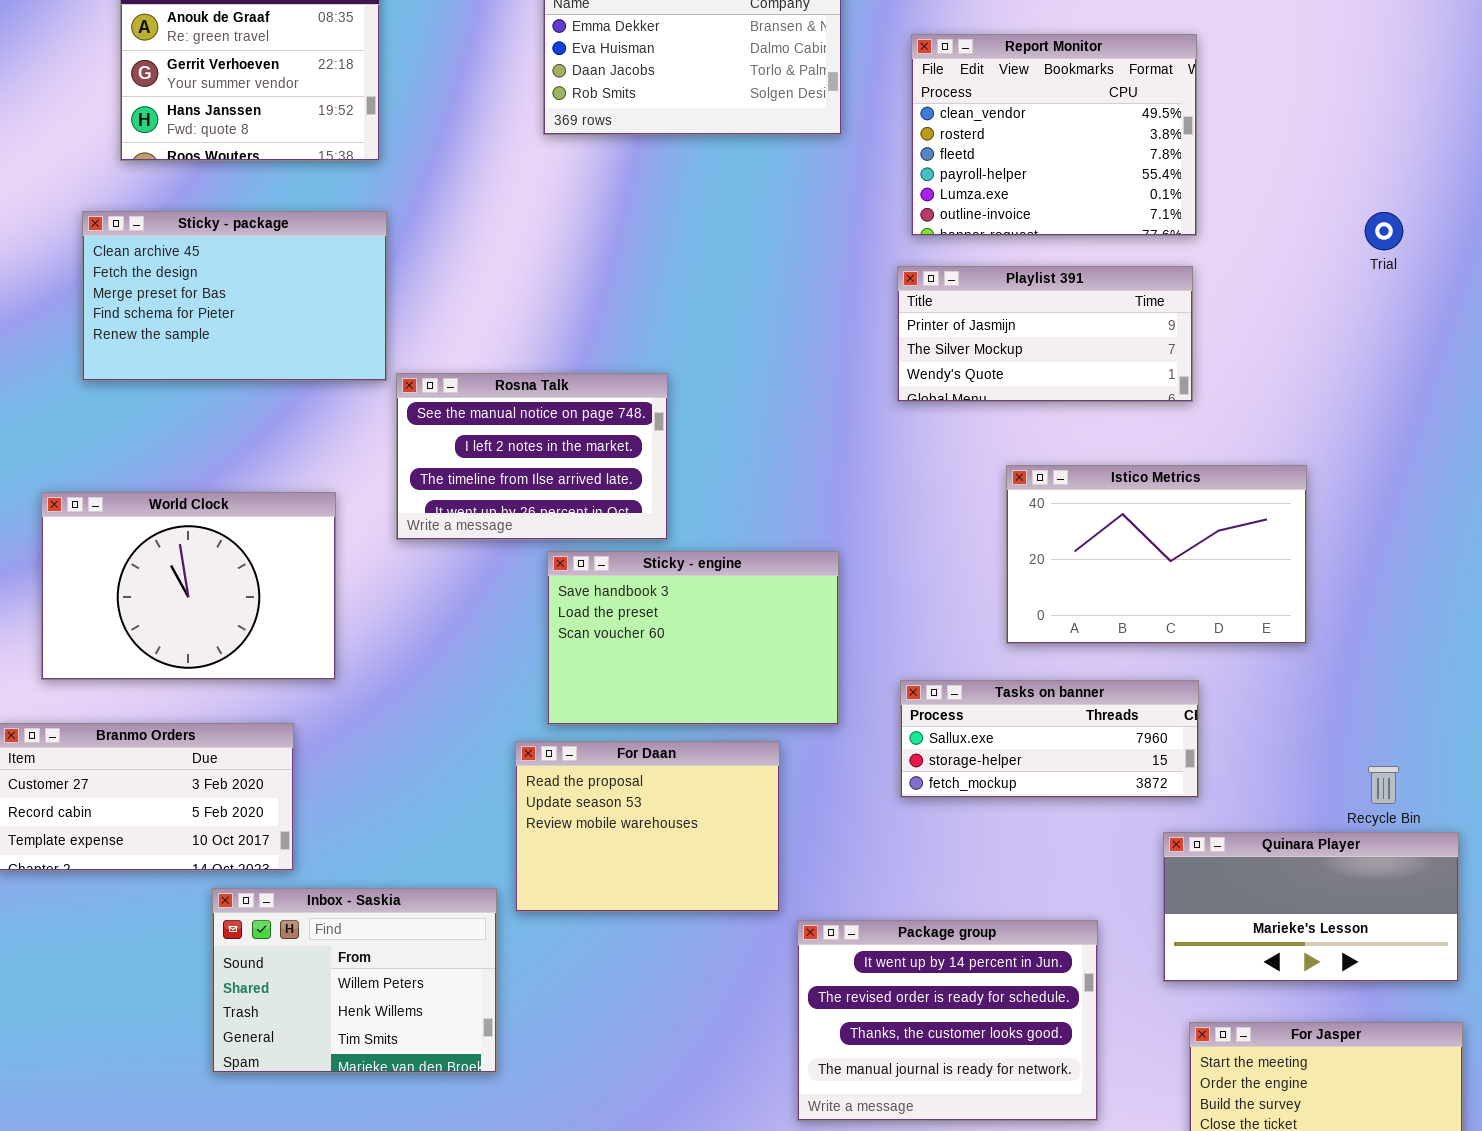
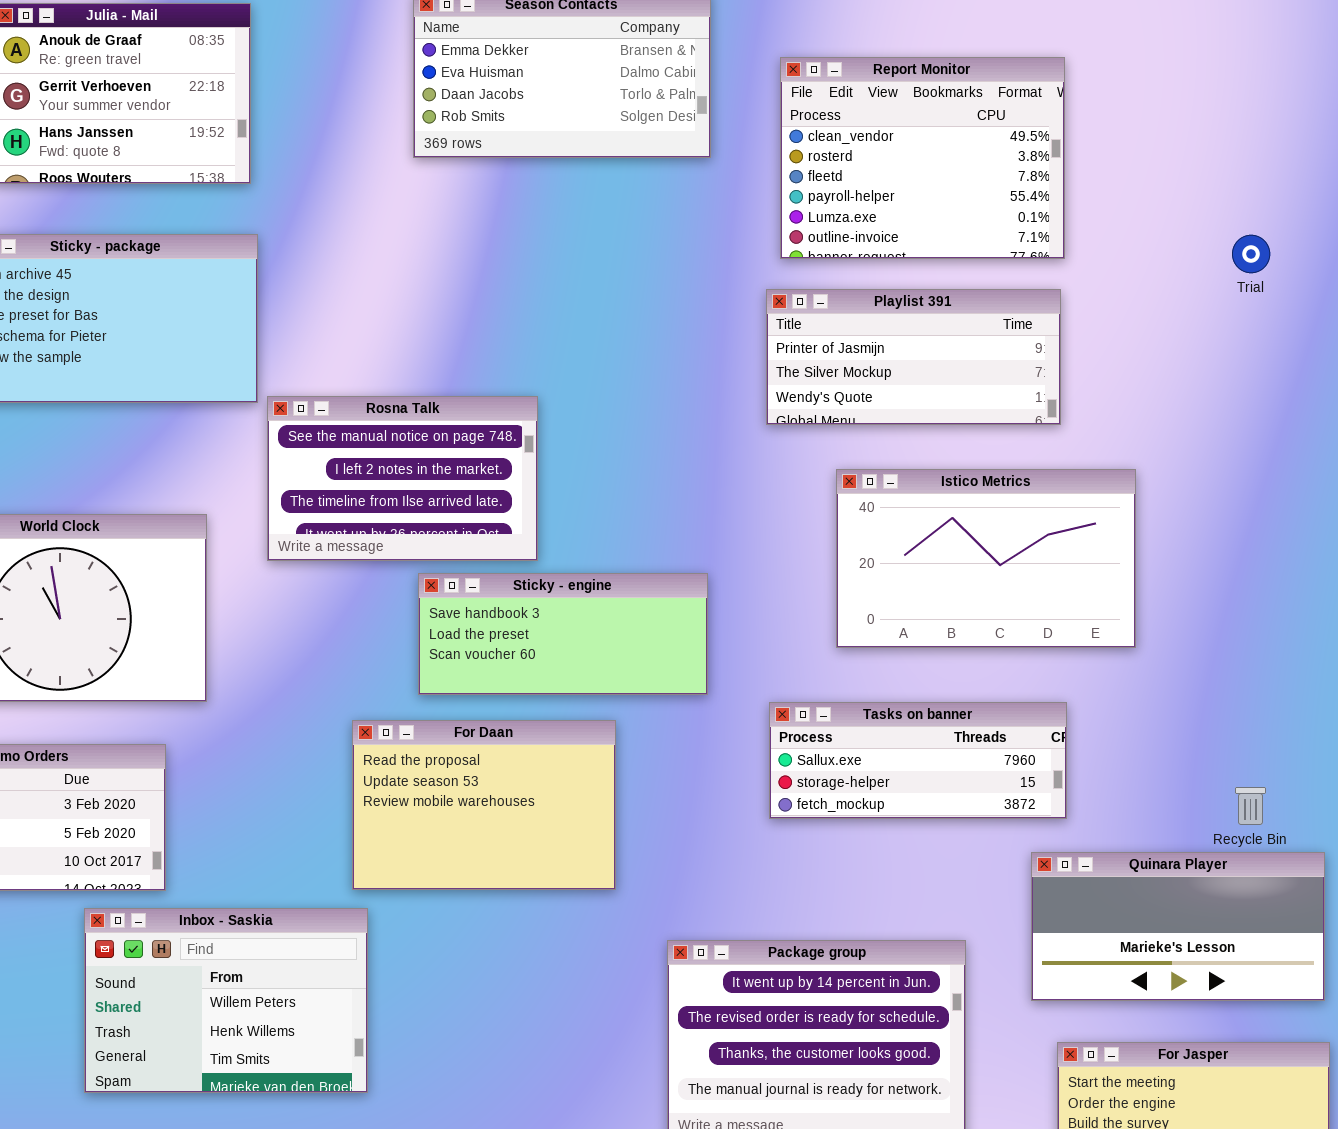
Istico Metrics: [1006,465,1307,644] -> [836,469,1136,648], moved
Sticky - engine: [547,551,839,725] -> [418,573,708,695], resized
For Daan: [515,741,780,912] -> [352,720,616,890], moved

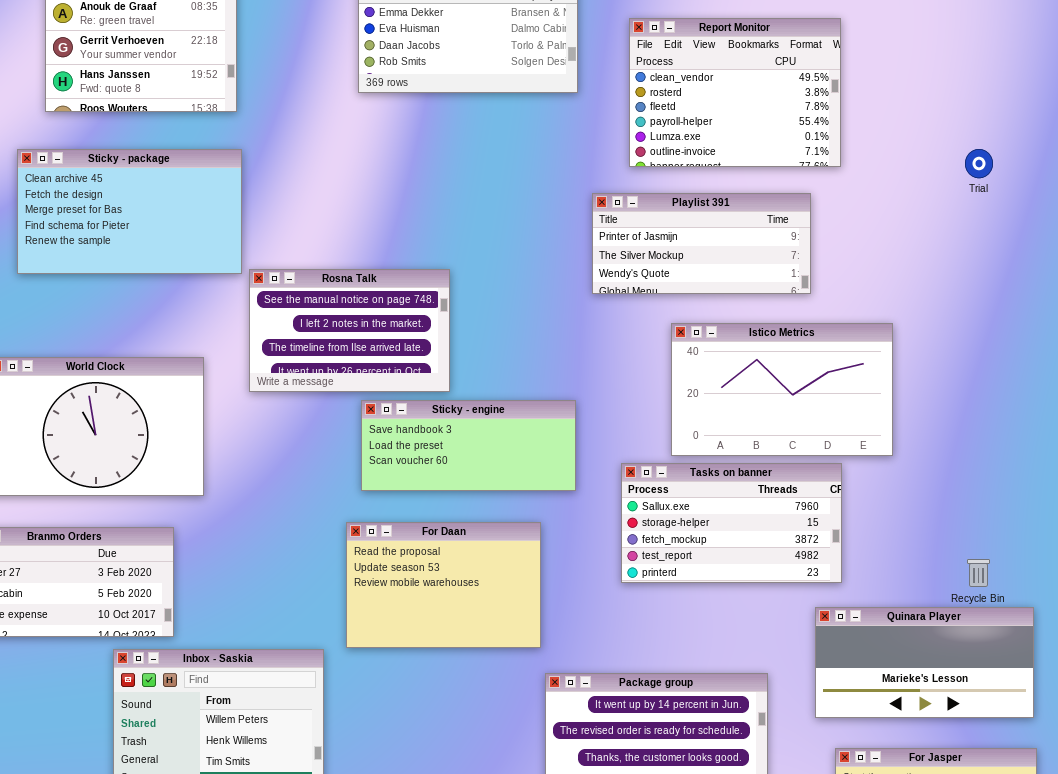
Playlist 391: [766,289,1061,425] -> [592,193,811,294], moved
Tasks on banner: [769,702,1067,819] -> [621,463,842,583], resized
For Daan: [352,720,616,890] -> [346,522,541,648], moved

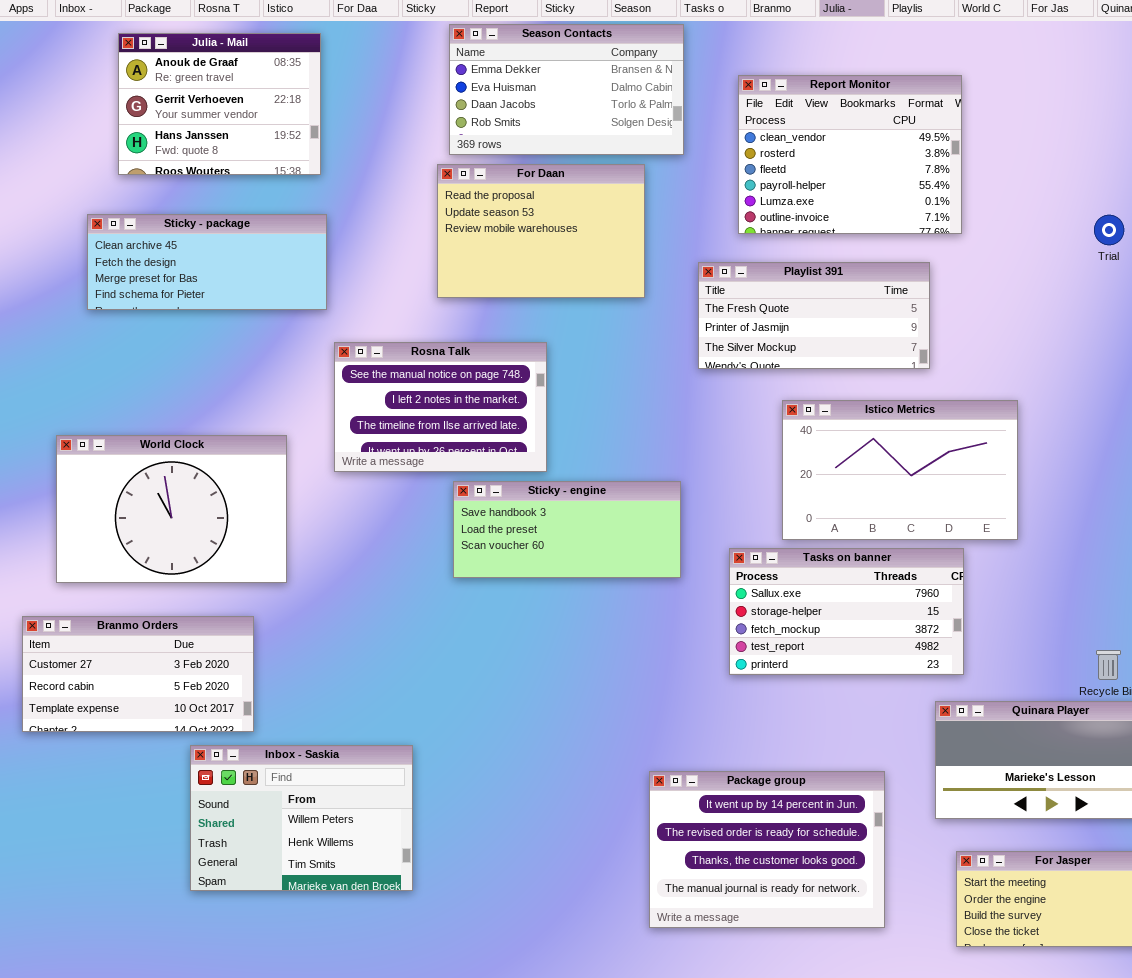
Sticky - package: [17,149,242,274] -> [87,214,327,310], resized
Playlist 391: [592,193,811,294] -> [698,262,930,369], scrolled up 1 row
For Daan: [346,522,541,648] -> [437,164,645,298], moved

